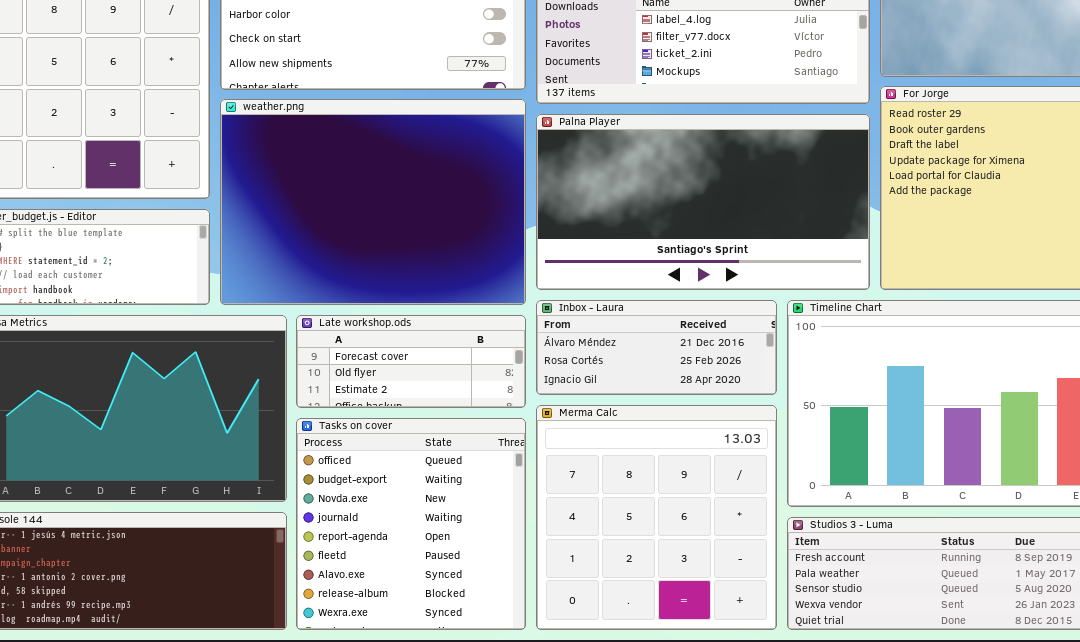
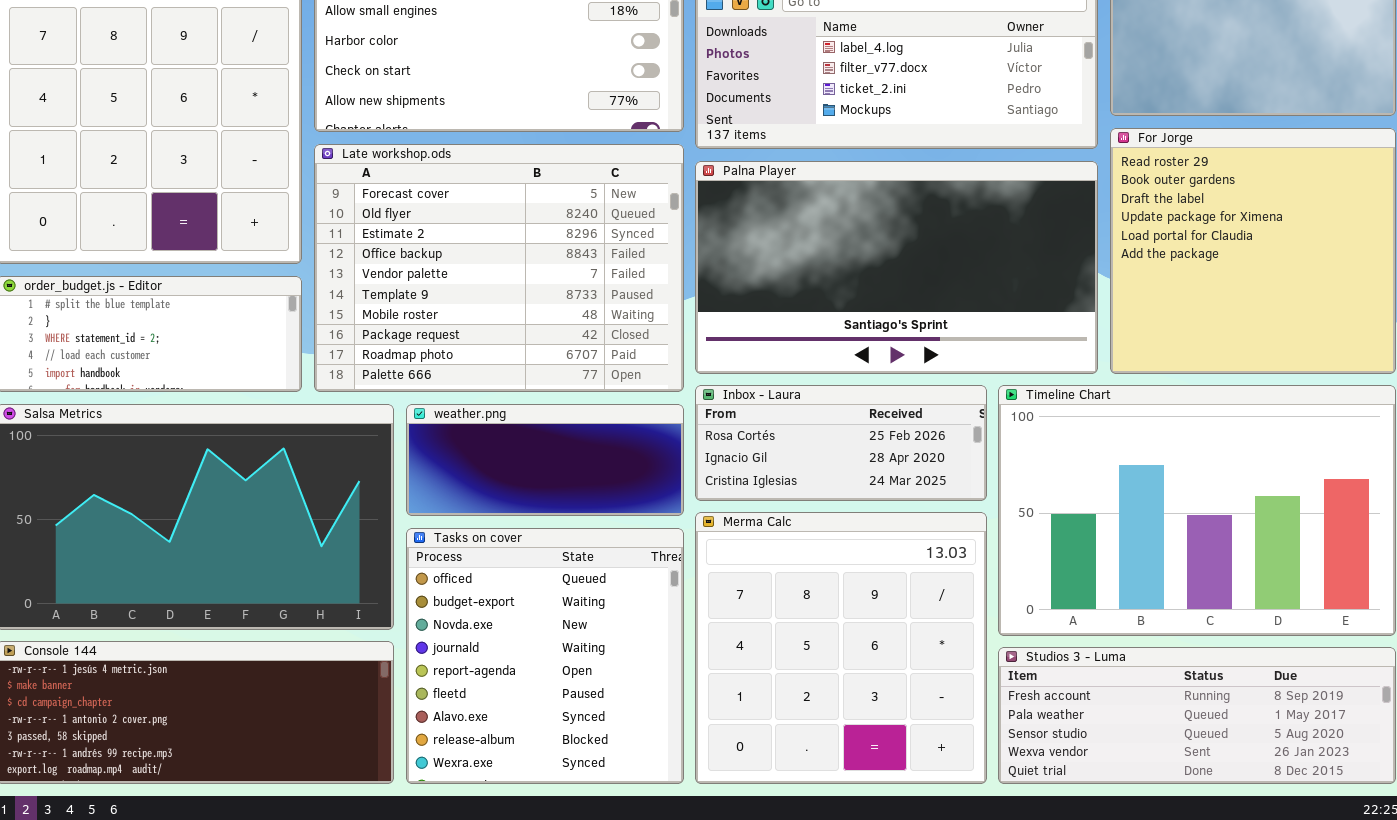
weather.png: [220,99,526,305] -> [406,404,684,516], moved, resized
Inbox - Laura: [536,300,777,395] -> [695,385,987,501], scrolled down 1 row
Late workshop.ods: [296,315,526,408] -> [314,144,684,392], moved, resized

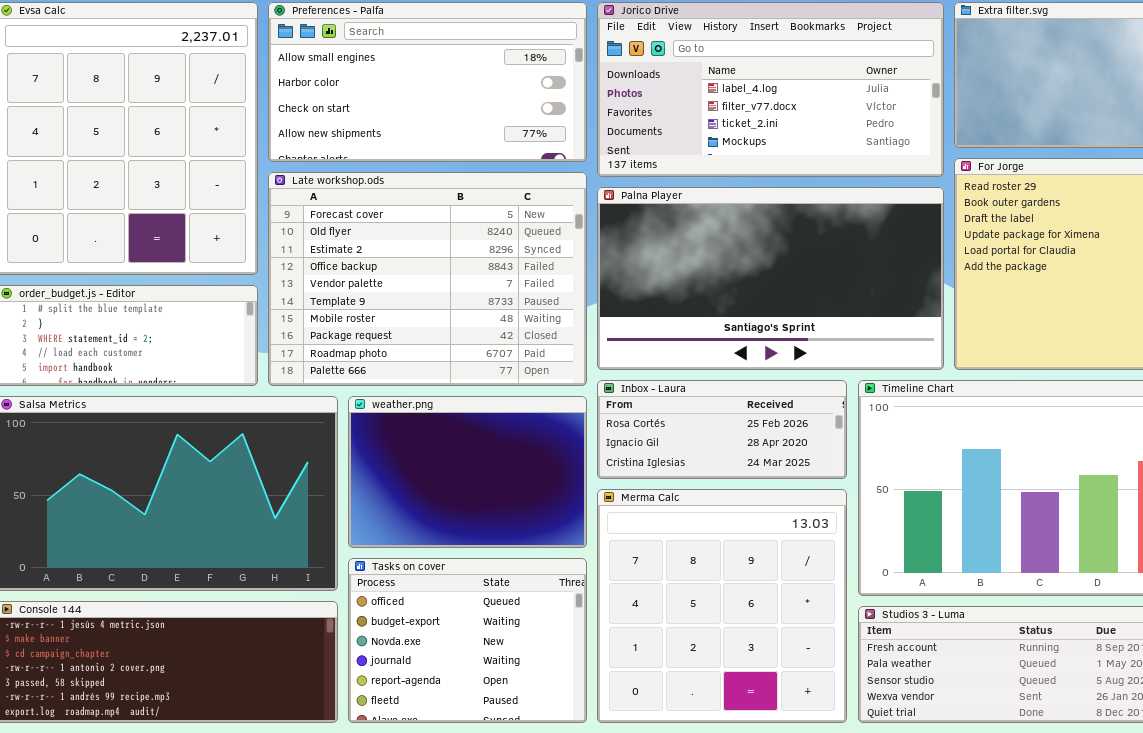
weather.png: [406,404,684,516] -> [348,396,587,548], resized
Tasks on cover: [406,528,684,784] -> [348,558,587,723], resized

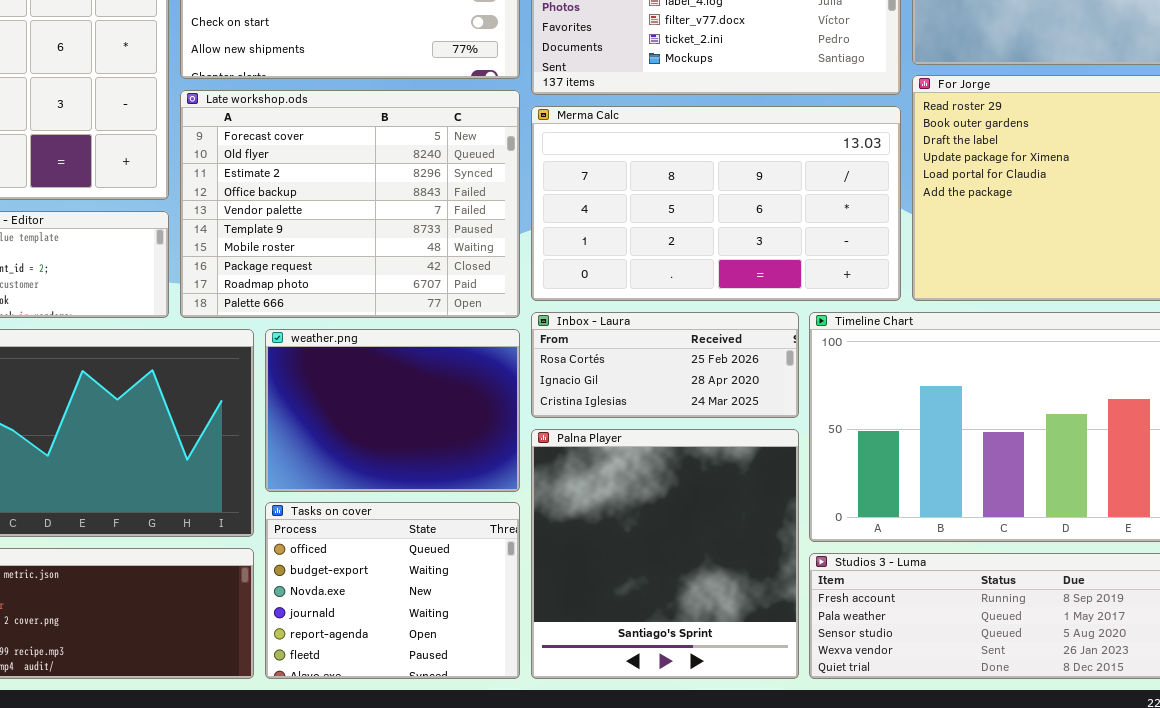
Palna Player: [597,187,944,370] -> [531,429,799,679], moved, resized
Merma Calc: [597,489,847,723] -> [531,106,901,301], moved, resized

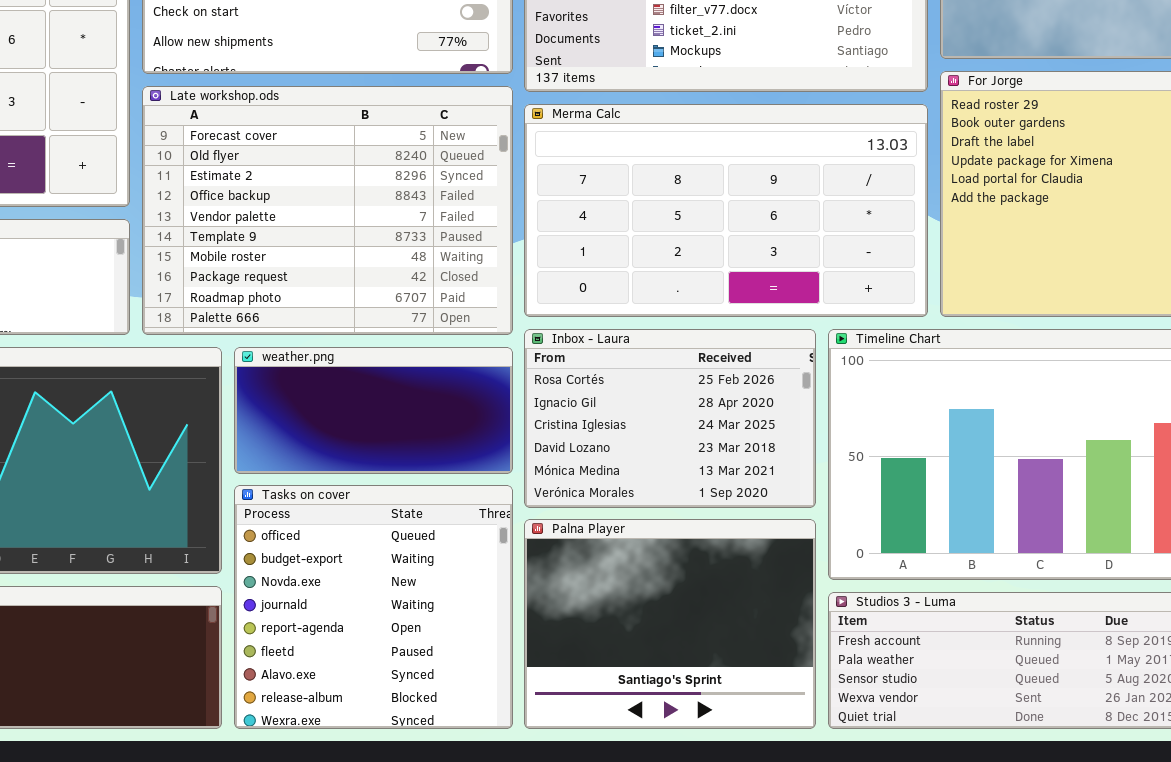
Inbox - Laura: [531,312,799,418] -> [524,329,816,508], resized
weather.png: [265,329,520,492] -> [234,347,513,474], resized
Palna Player: [531,429,799,679] -> [524,519,816,729], resized
Tasks on cover: [265,502,520,679] -> [234,485,513,729], resized

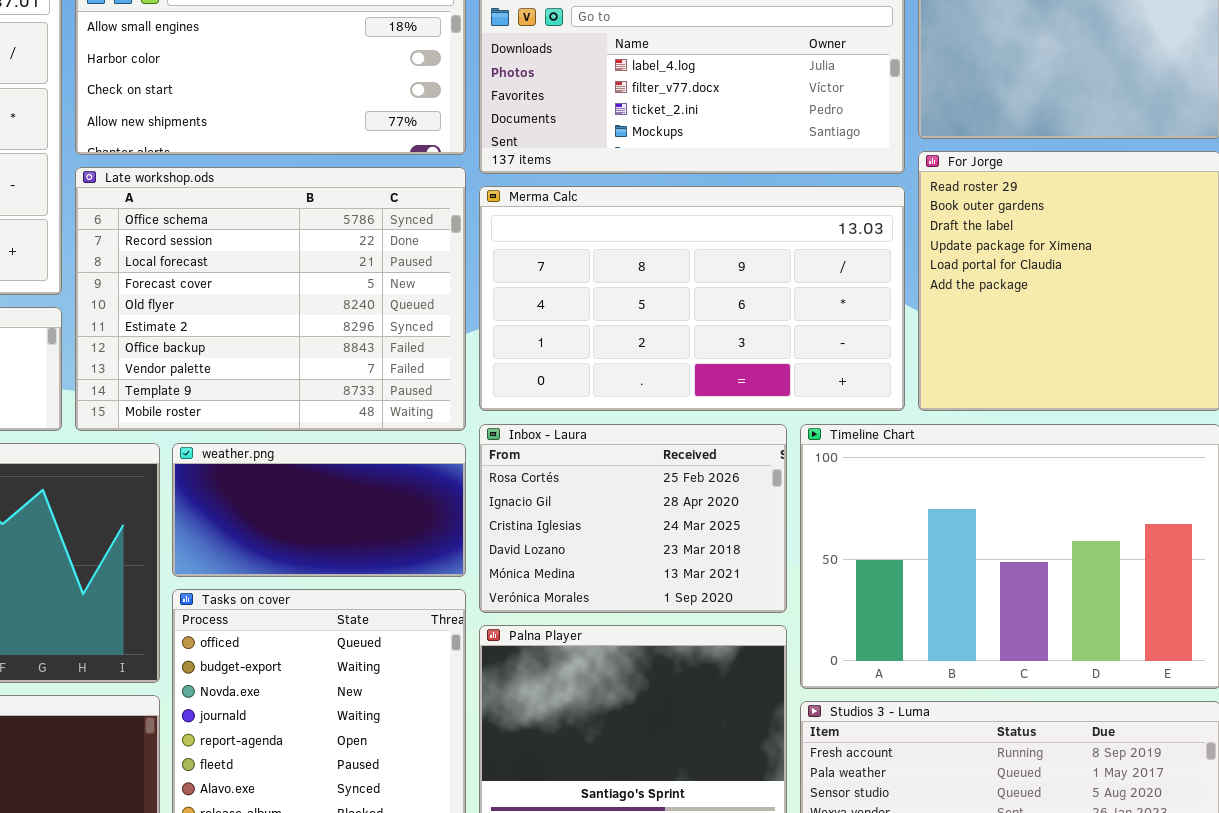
Late workshop.ods: [142,86,513,335] -> [75,167,466,431], scrolled up 3 rows

